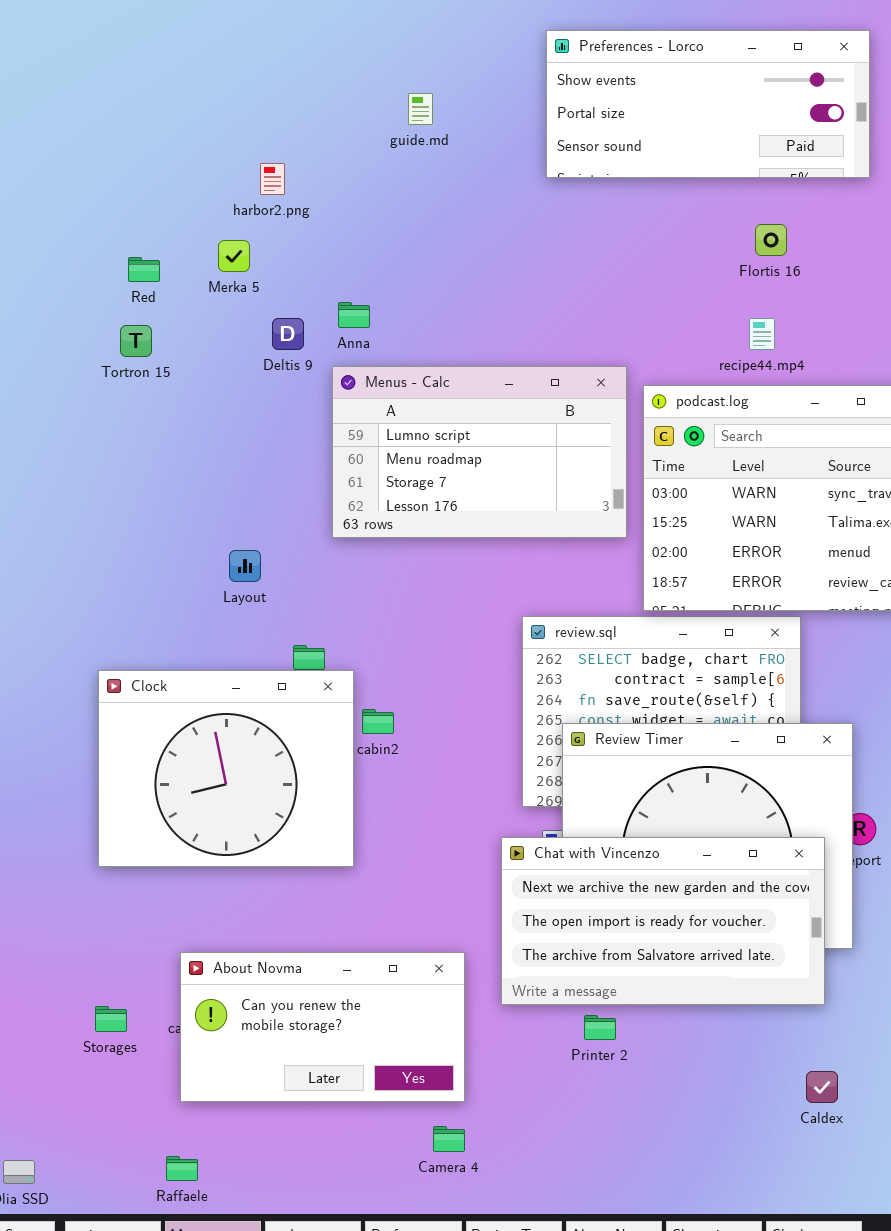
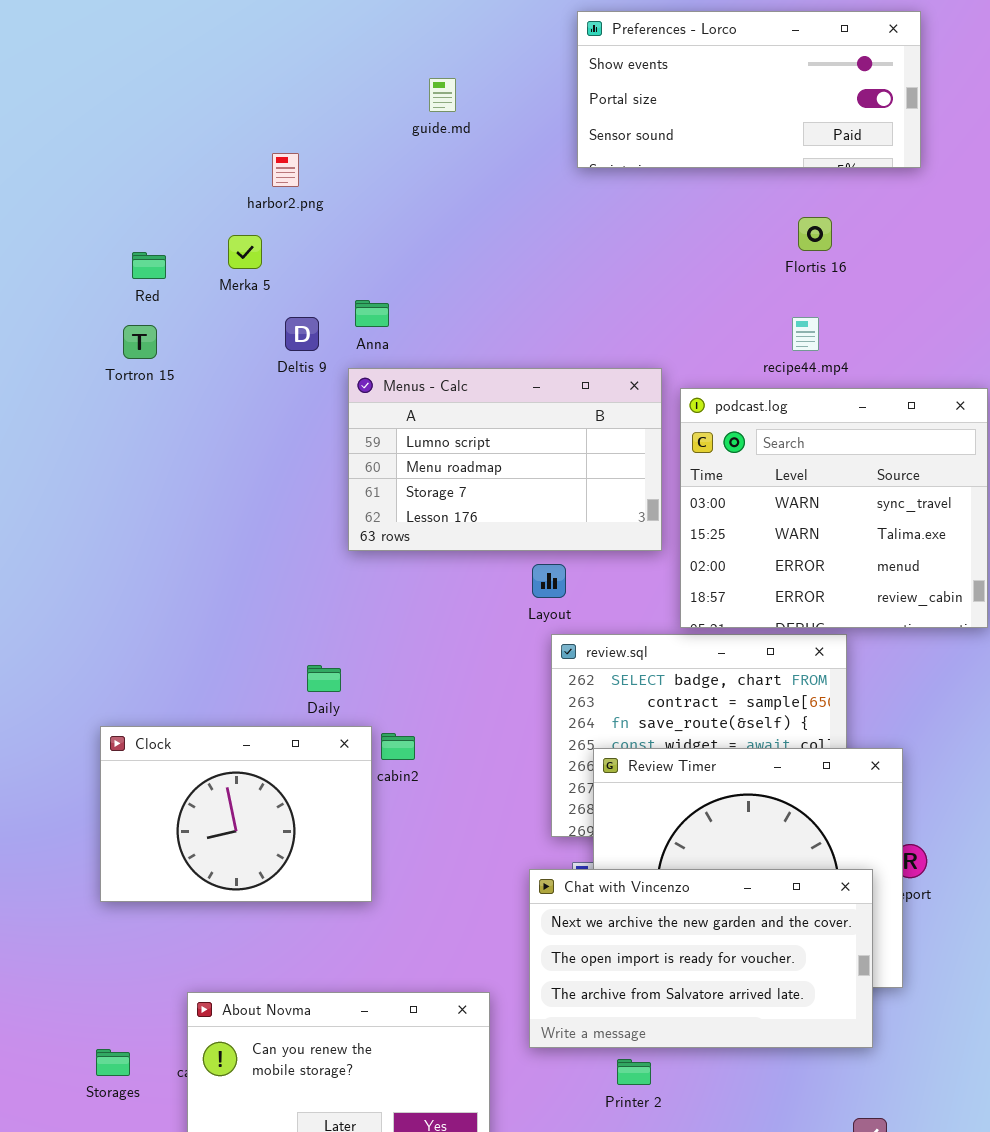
Layout: [229,550,261,582] -> [532,564,566,598], moved
Clock: [98,670,354,867] -> [100,726,372,902], resized

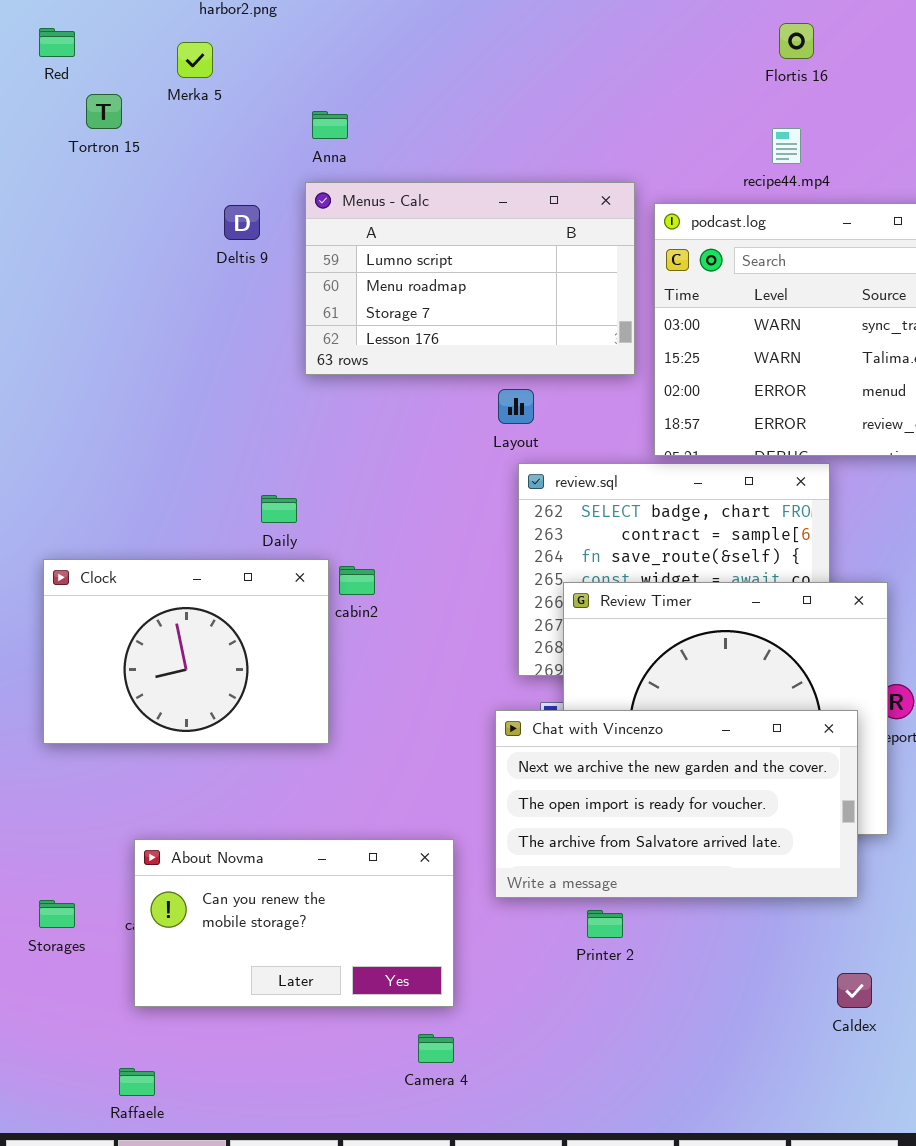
Red: [132,252,166,279] -> [39,28,75,57], moved
Deltis 9: [285,317,319,351] -> [224,205,260,240], moved
Tortron 15: [123,325,157,359] -> [86,94,122,129], moved

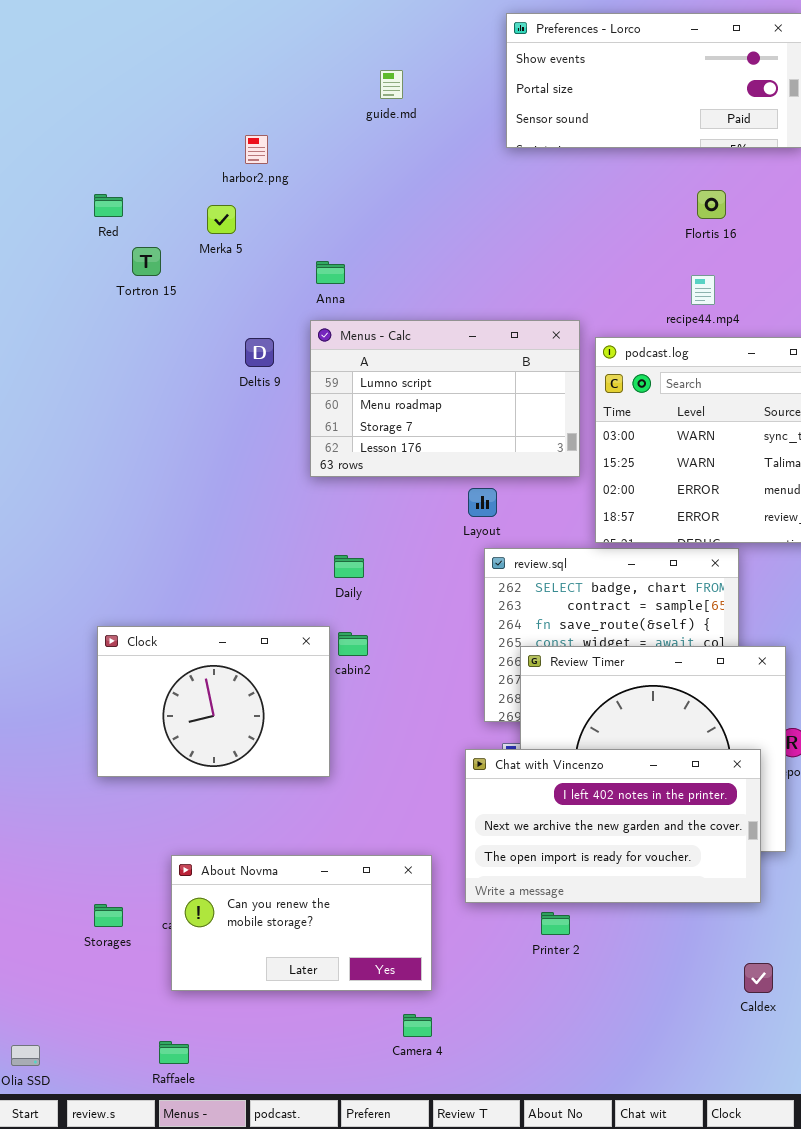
Daily: [261,495,297,523] -> [334,555,364,578], moved
Chat with Vincenzo: [495,710,858,898] -> [465,749,761,903], scrolled up 1 row

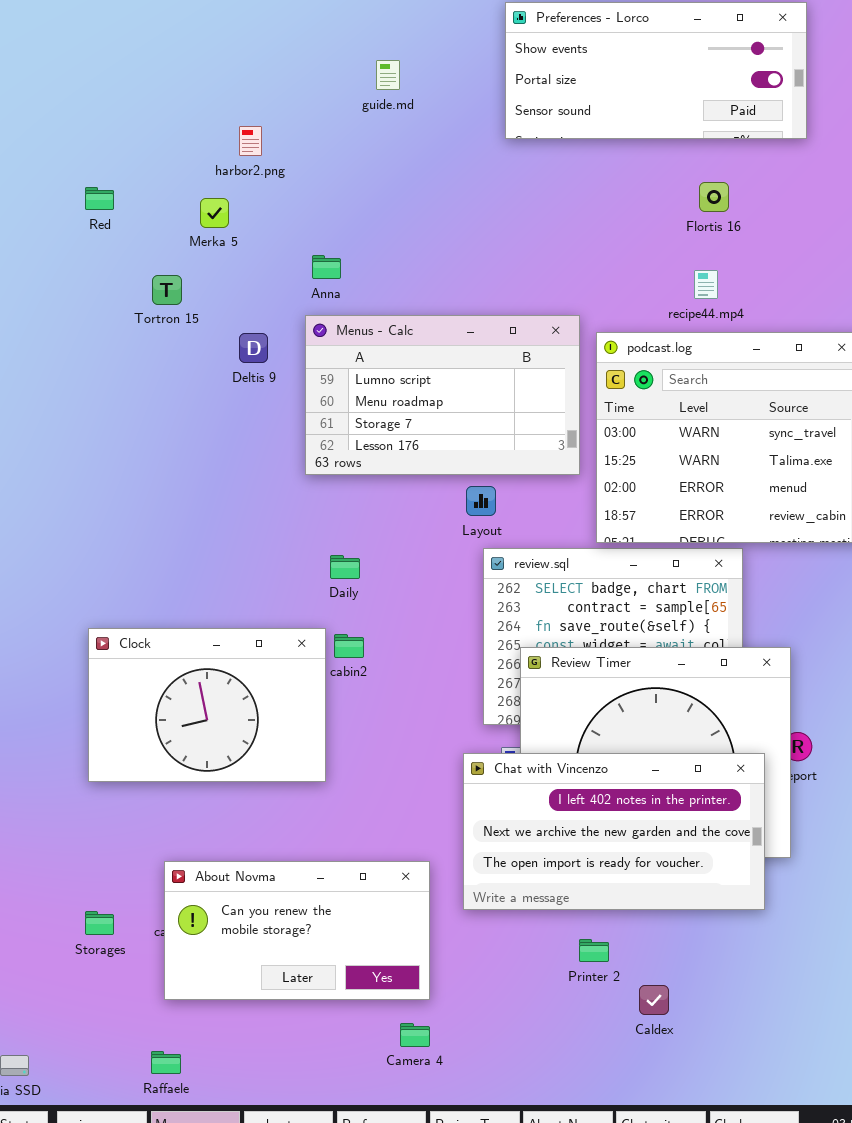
Tortron 15: [132,247,161,276] -> [152,275,182,305], moved
Printer 2: [541,912,570,935] -> [579,939,609,962], moved
Caldex: [744,963,773,993] -> [639,985,669,1015], moved

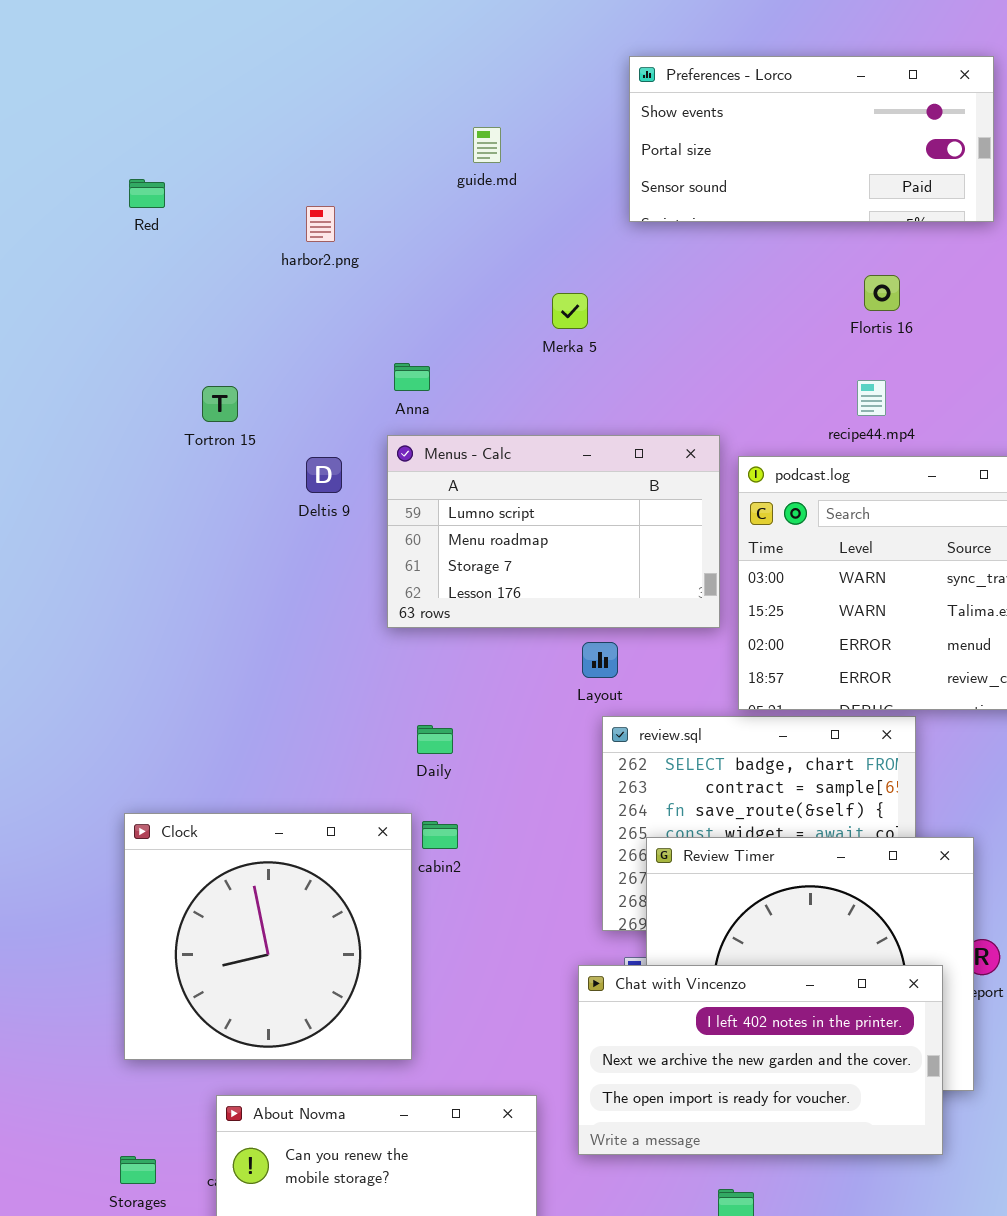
Red: [85,187,114,210] -> [129,179,165,208], moved
Merka 5: [200,198,229,228] -> [552,293,588,329], moved
Clock: [88,628,326,782] -> [124,813,412,1060], resized

